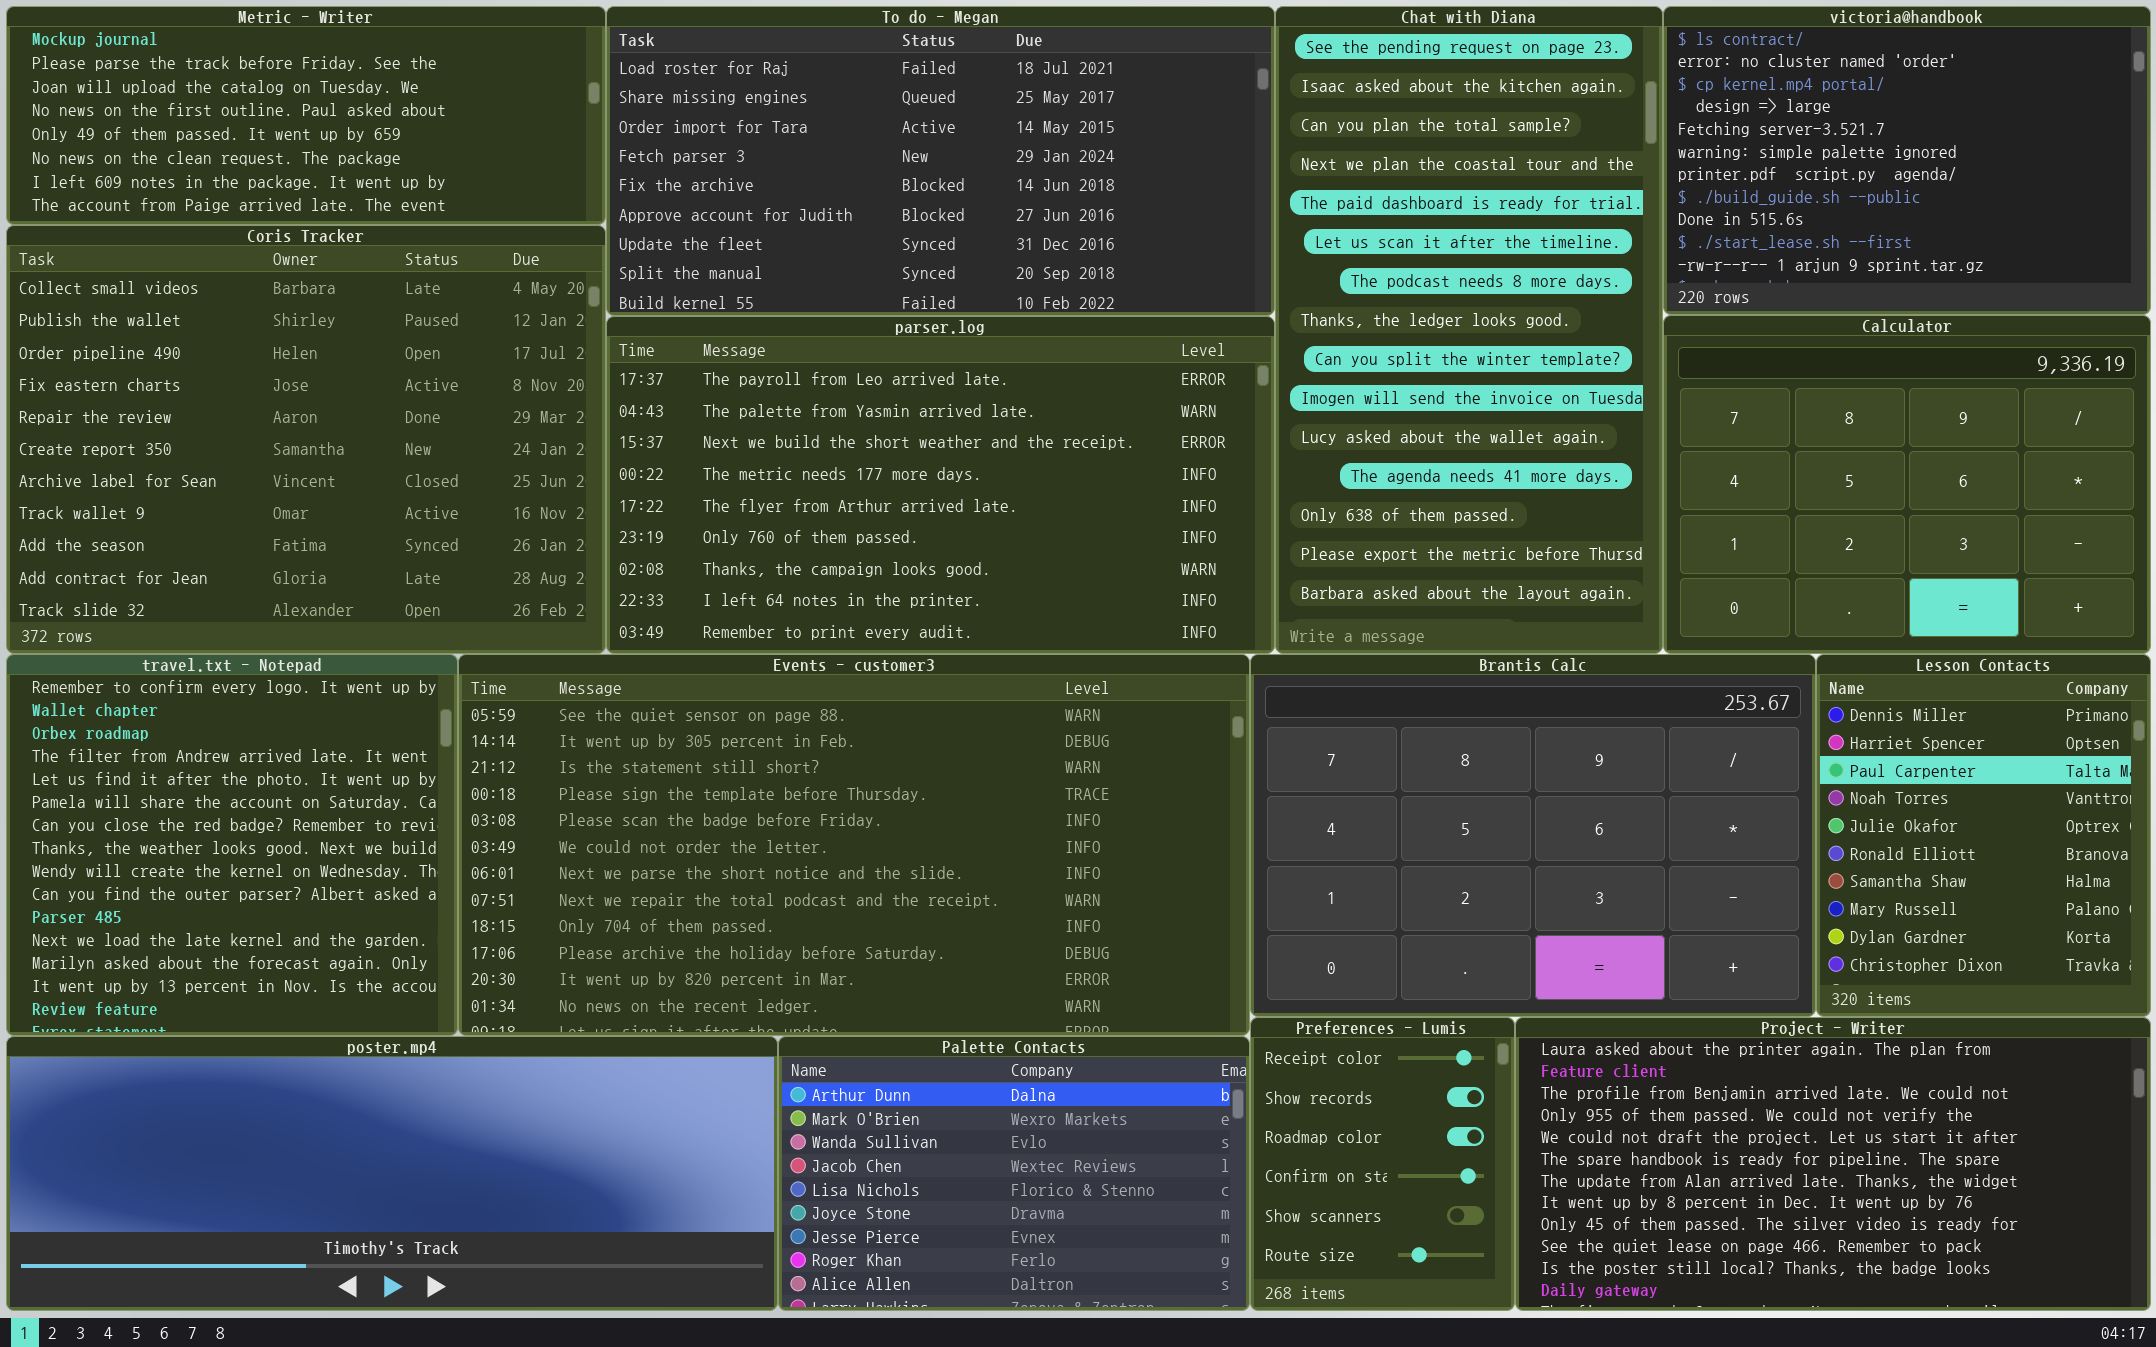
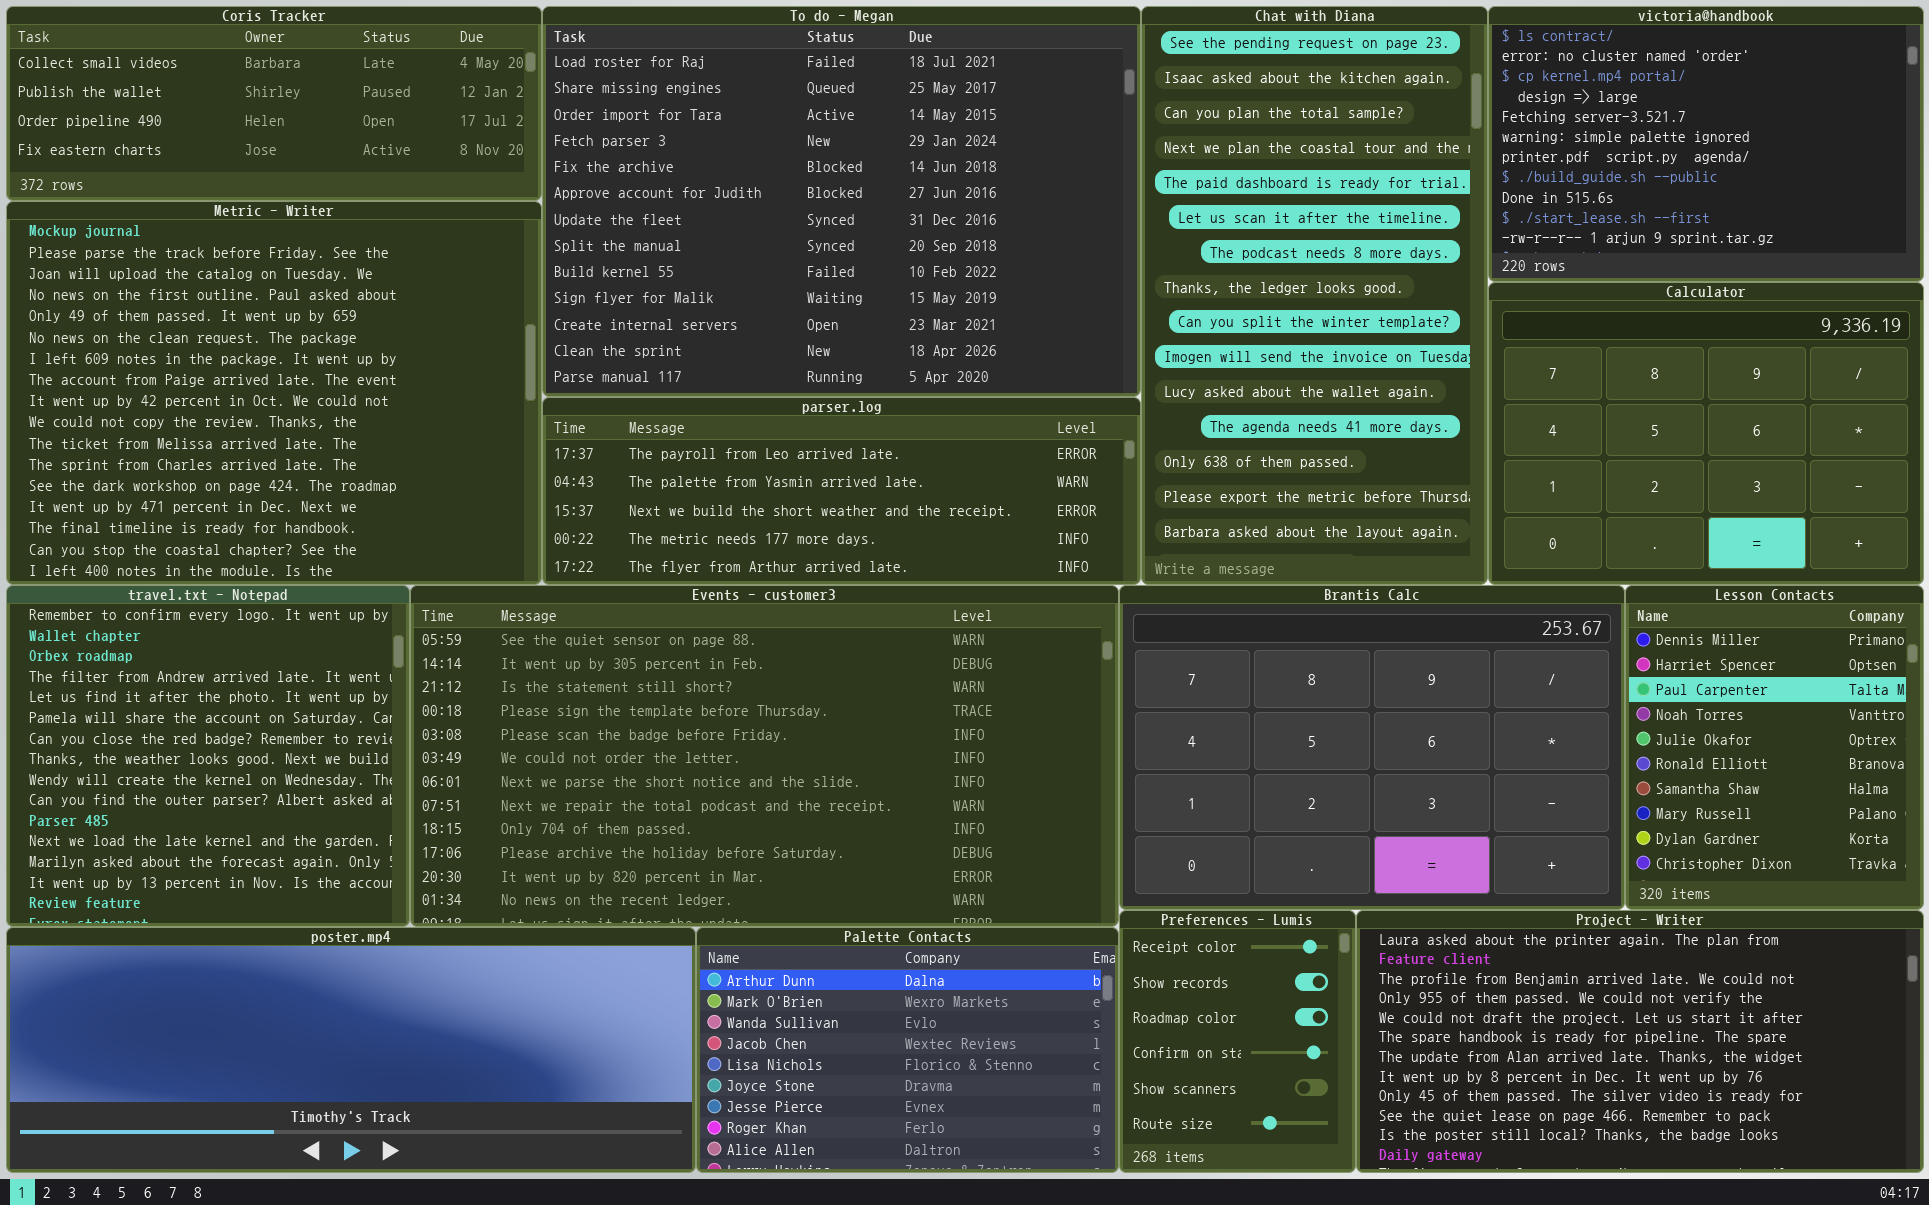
Metric - Writer: [6,6,606,225] -> [6,201,542,585], moved, resized
To do - Megan: [606,6,1275,316] -> [542,6,1141,397], resized
Coris Tracker: [6,225,606,654] -> [6,6,542,201], moved, resized
parser.log: [606,316,1275,654] -> [542,397,1141,585], resized

